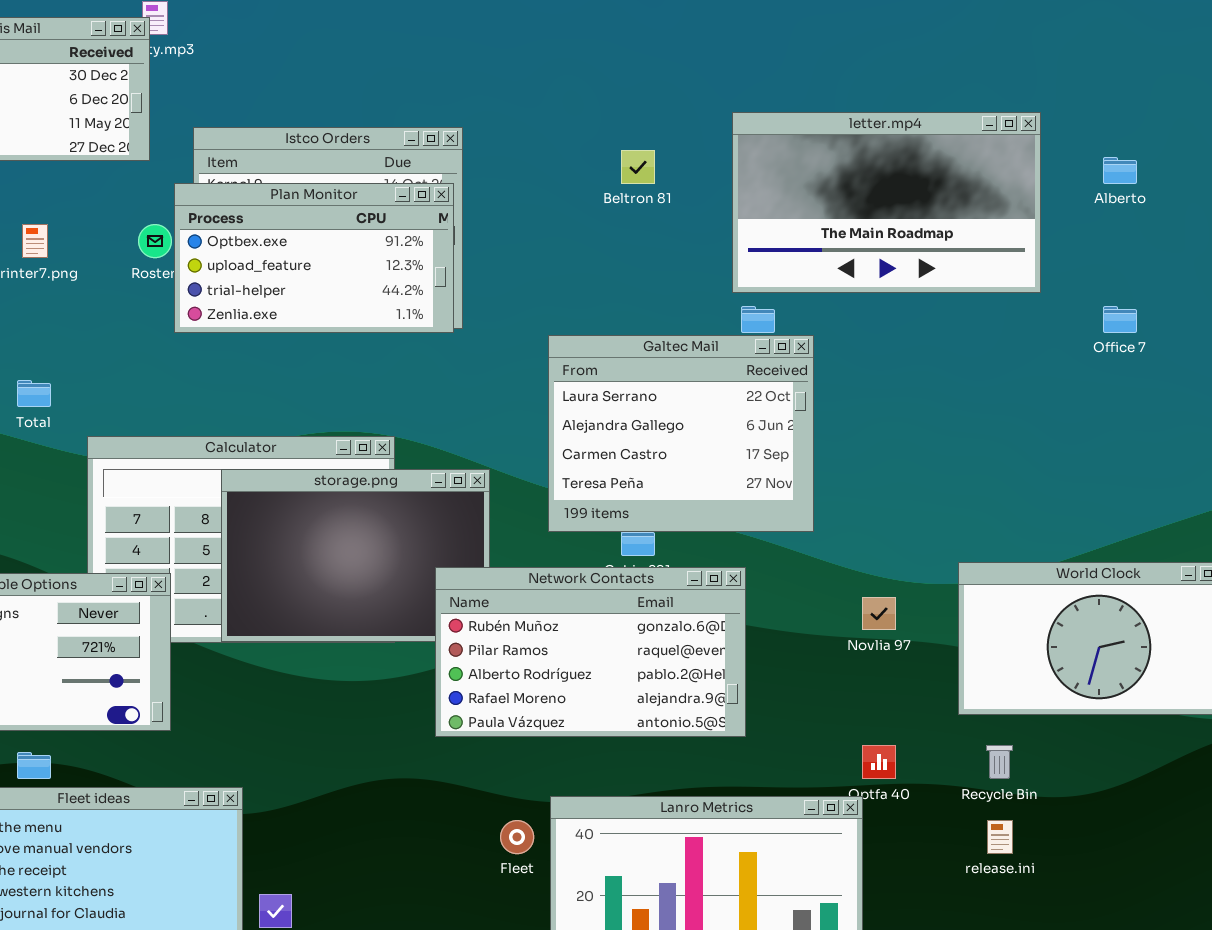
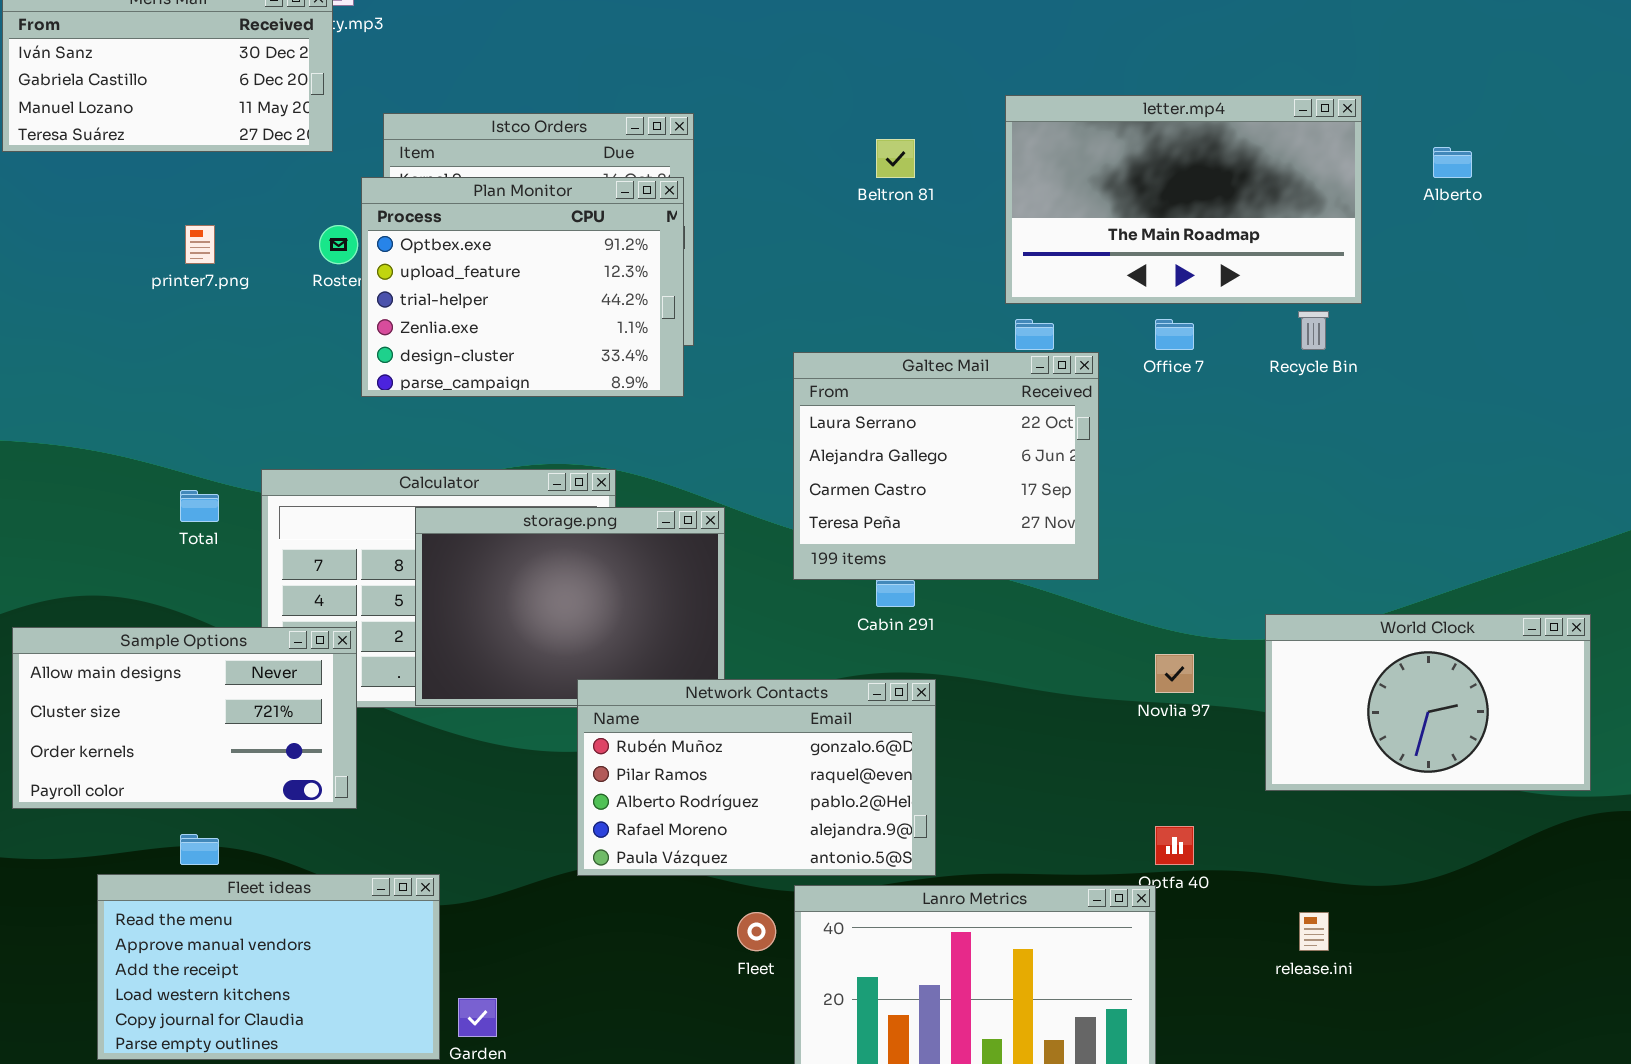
Plan Monitor: [174,183,454,333] -> [361,177,684,397], resized
Office 7: [1103,306,1137,333] -> [1155,319,1194,350], moved
Total: [17,380,51,407] -> [180,490,219,522], moved
Network Contacts: [435,567,746,737] -> [577,679,936,876], moved
Recycle Bin: [986,745,1013,779] -> [1298,311,1329,350], moved

